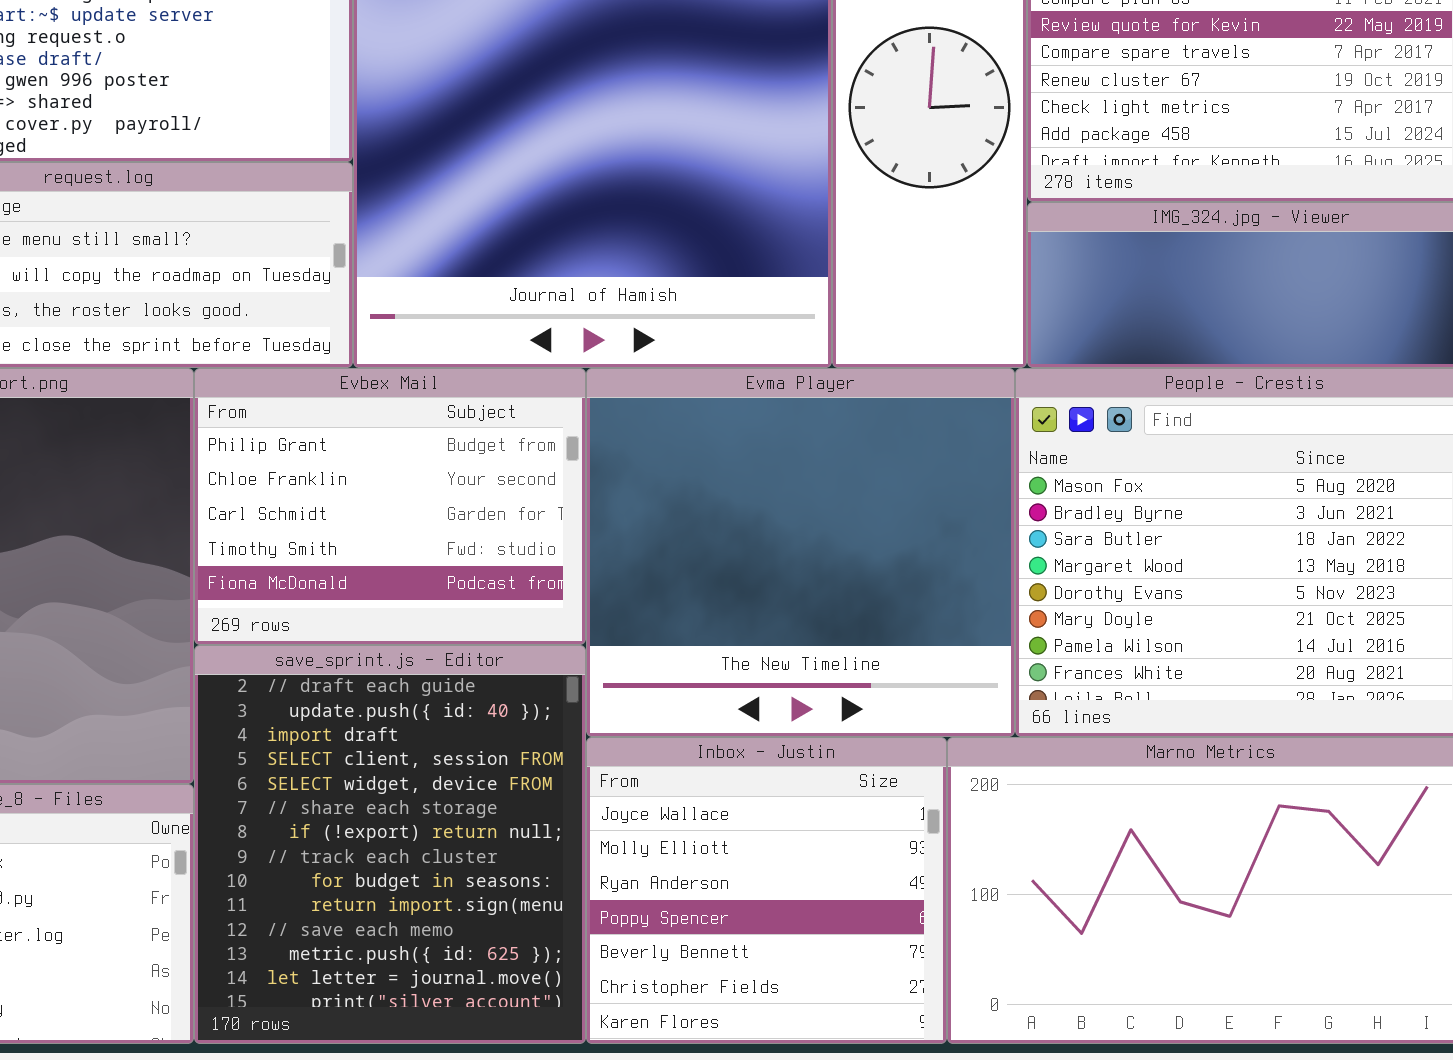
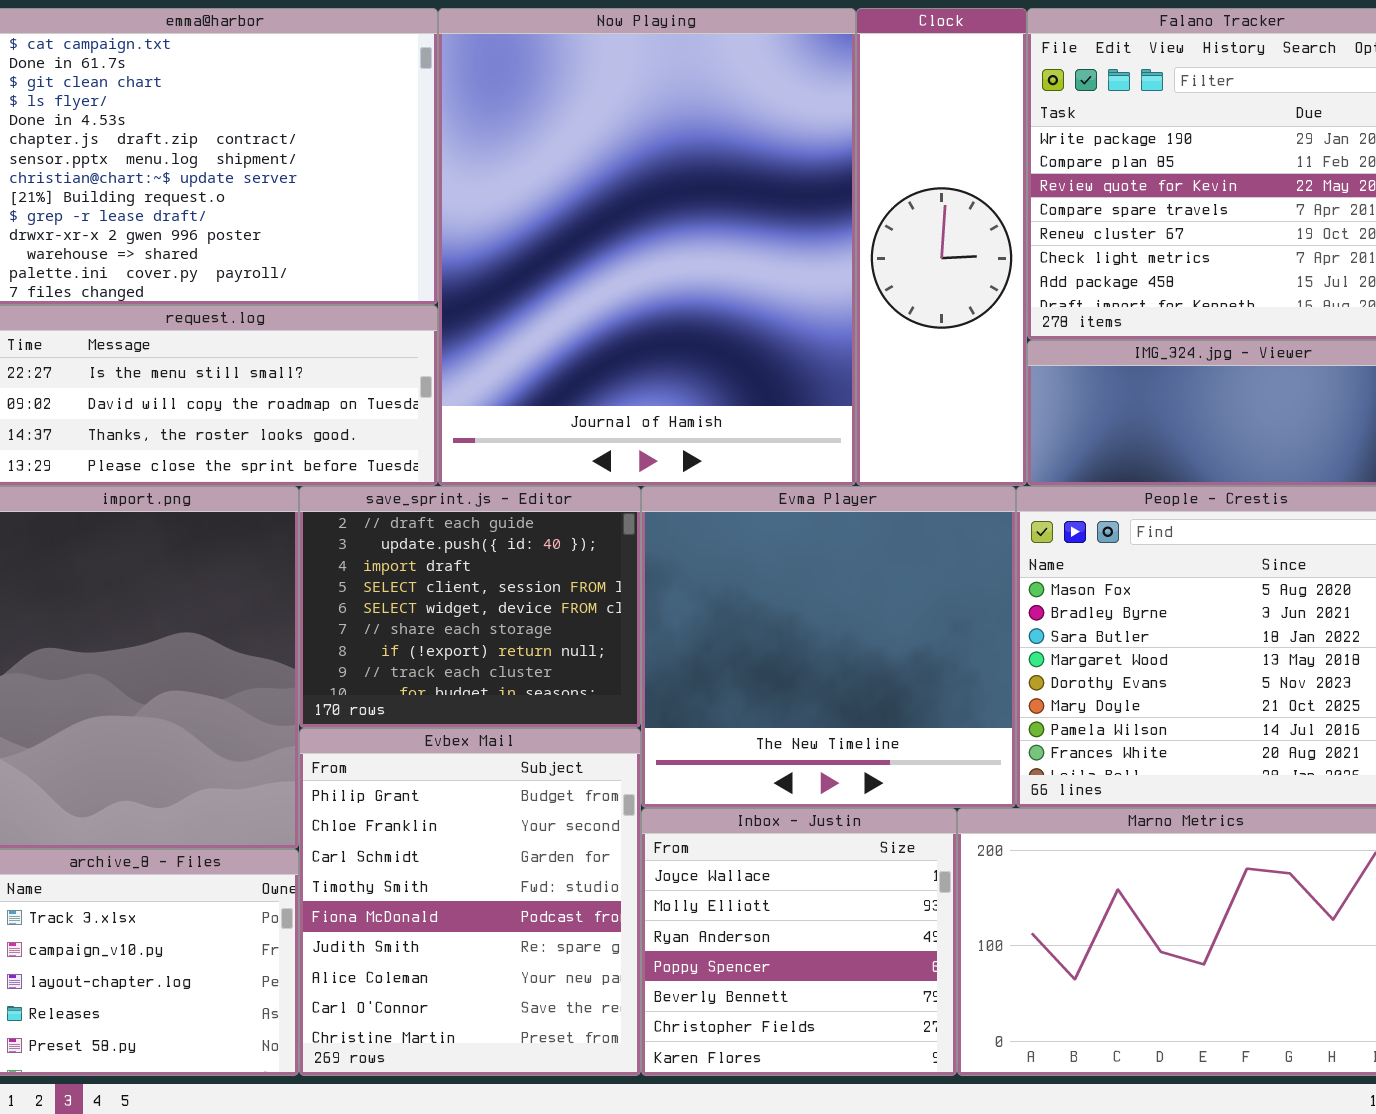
Evbex Mail: [194,368,586,645] -> [299,728,641,1076], moved, resized
save_sprint.js - Editor: [194,645,586,1044] -> [299,486,641,728], moved, resized

